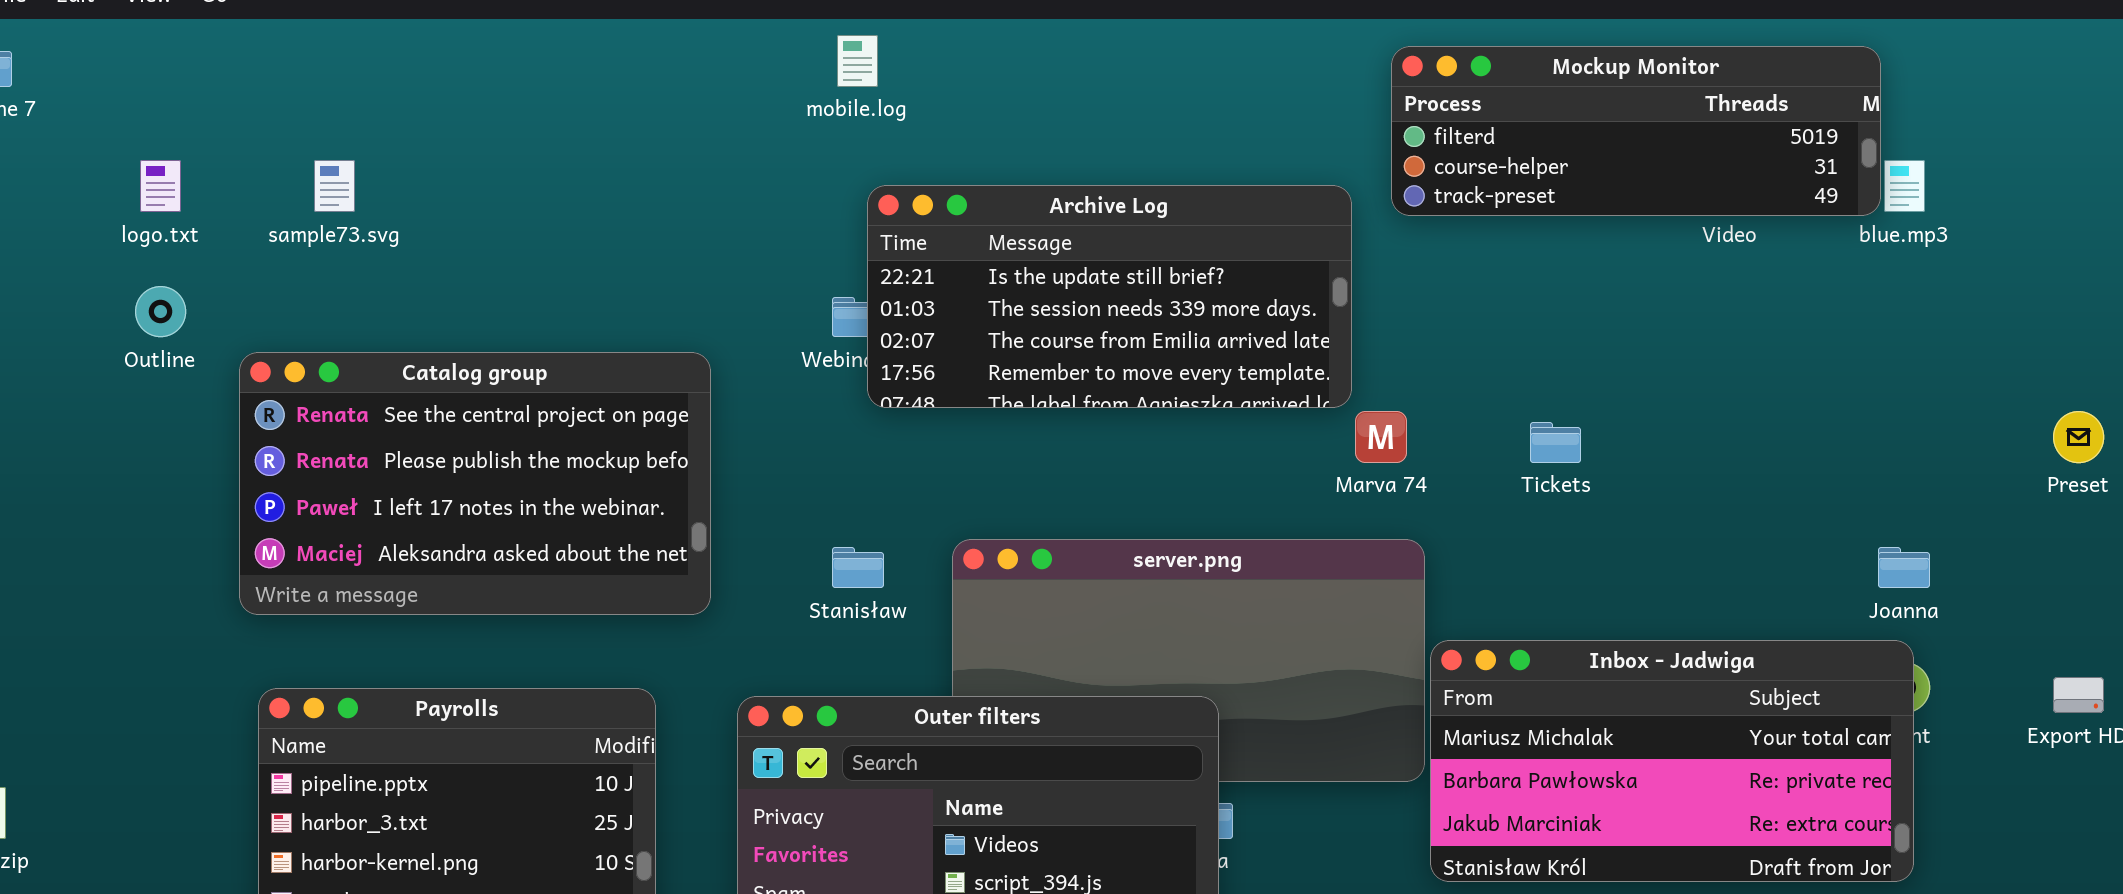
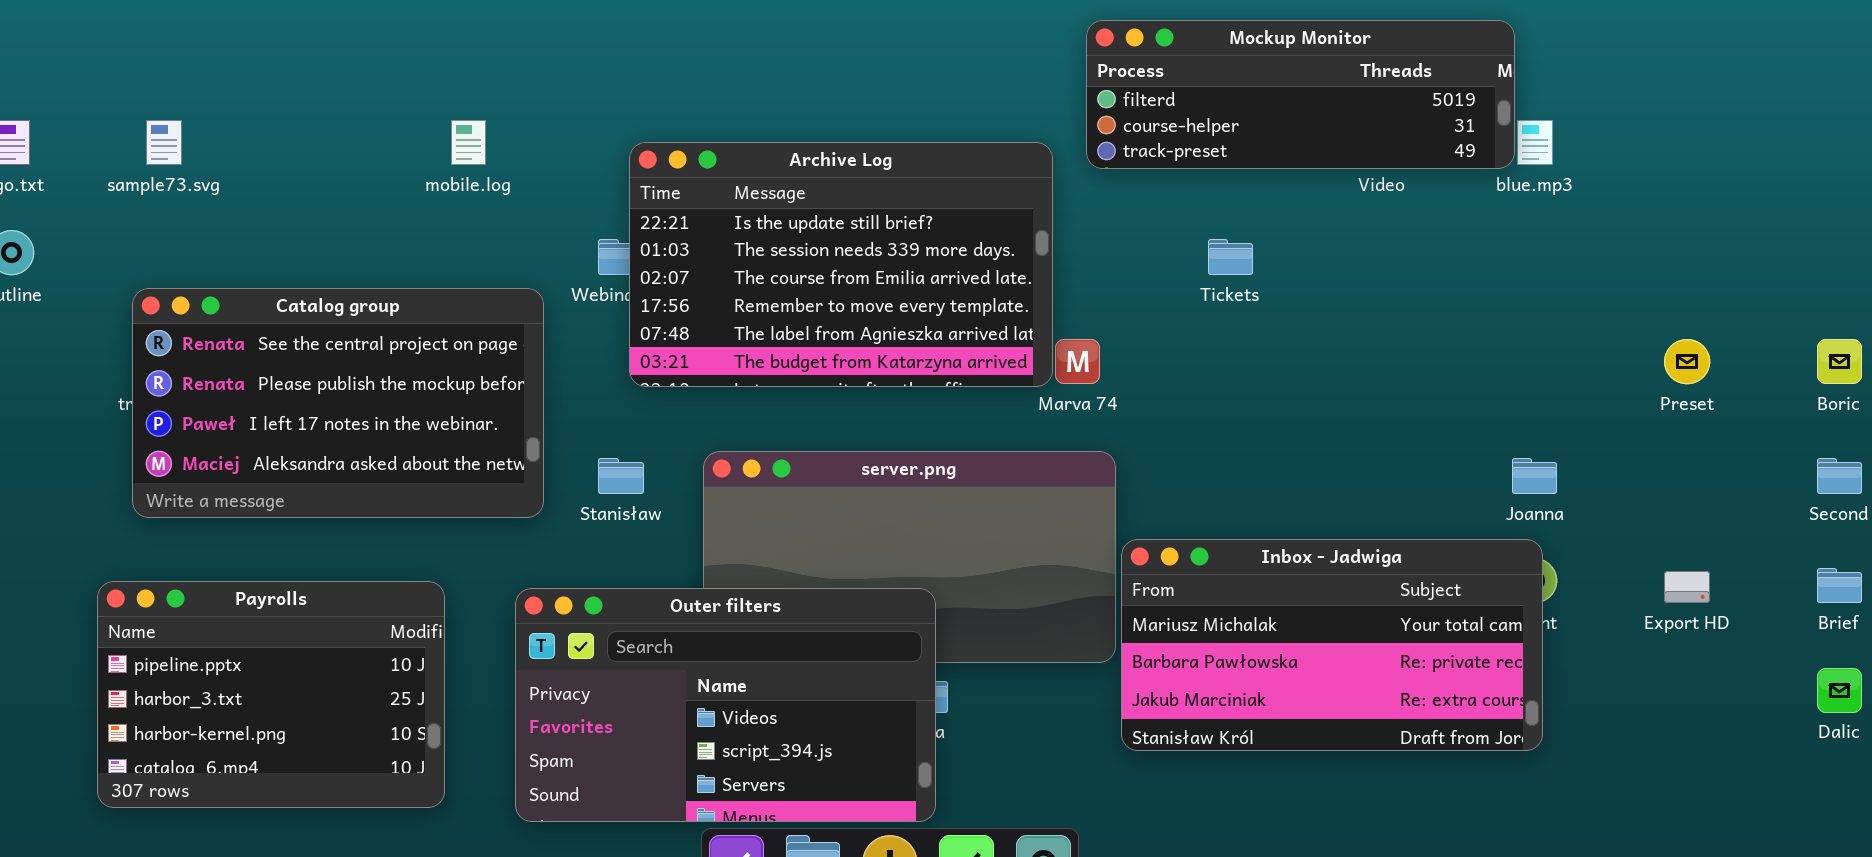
mobile.log: [837,35,878,87] -> [451,120,486,165], moved
Archive Log: [867,185,1352,408] -> [629,142,1053,387], resized
Catalog group: [239,352,711,615] -> [132,288,544,518], moved
Tickets: [1530,422,1581,463] -> [1208,239,1253,275], moved

